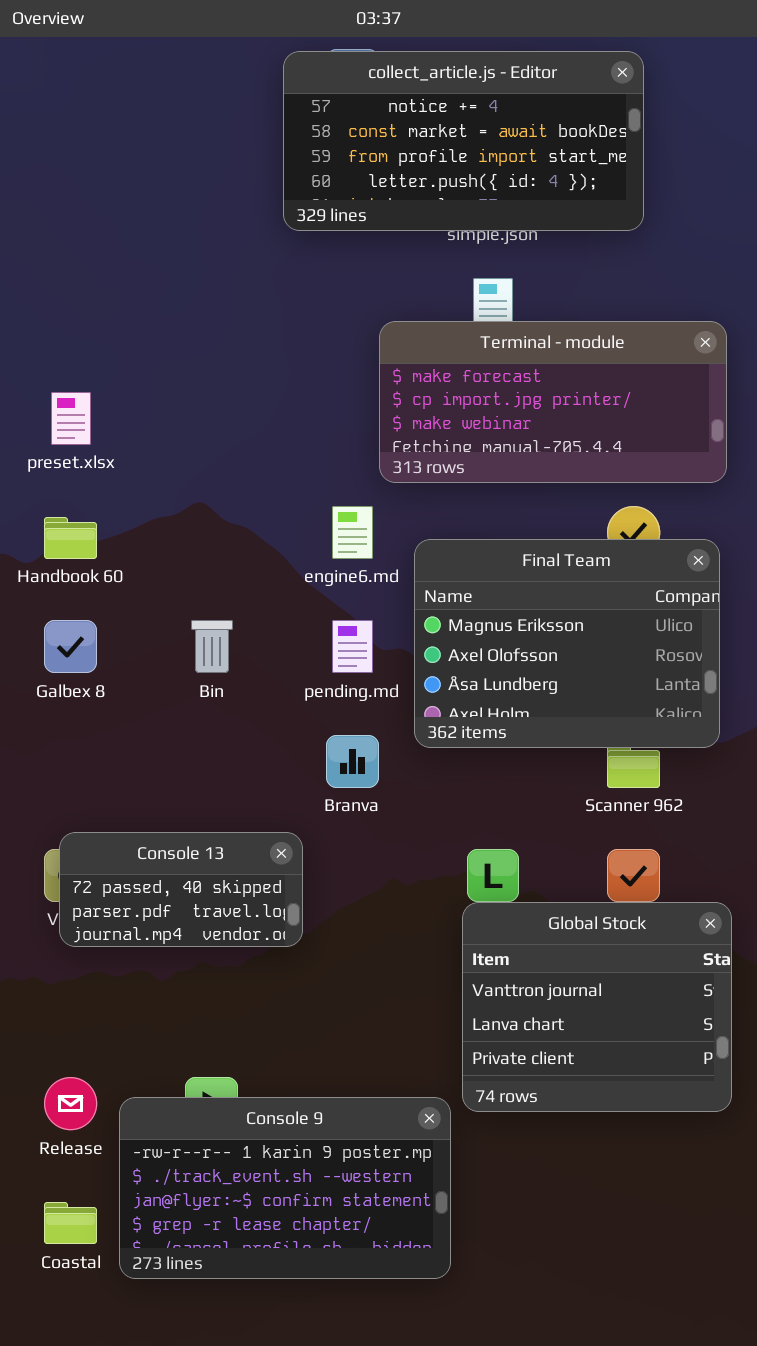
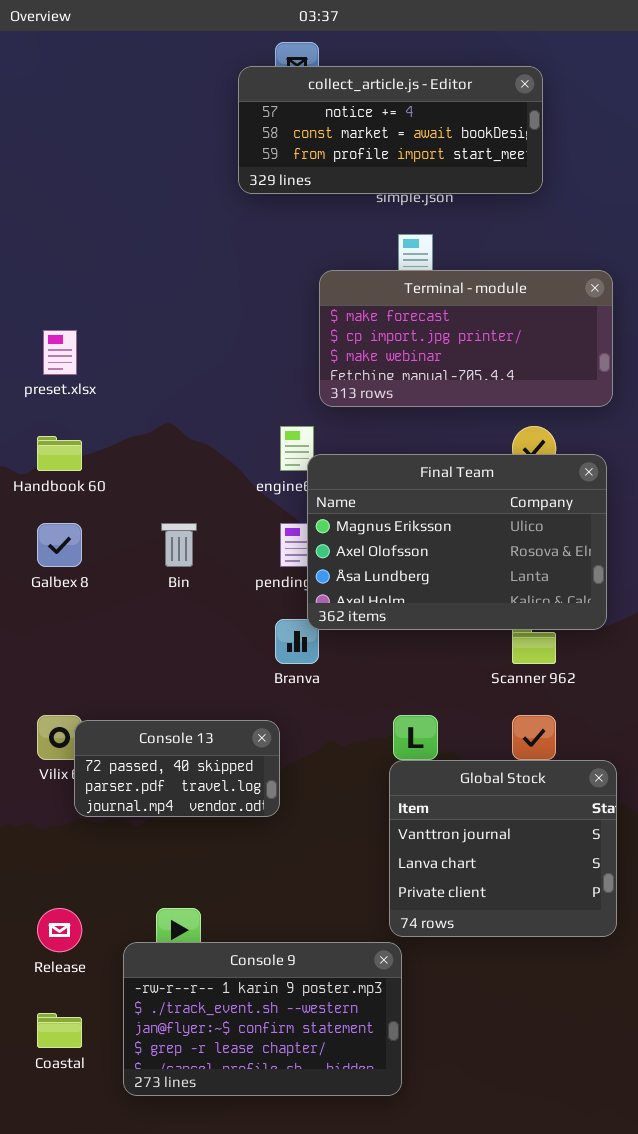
collect_article.js - Editor: [283,51,644,231] -> [238,66,543,194], resized
Final Team: [414,539,720,748] -> [307,454,607,630], resized
Console 13: [59,832,303,947] -> [74,720,280,817], moved
Console 9: [119,1097,451,1279] -> [123,942,402,1096], moved

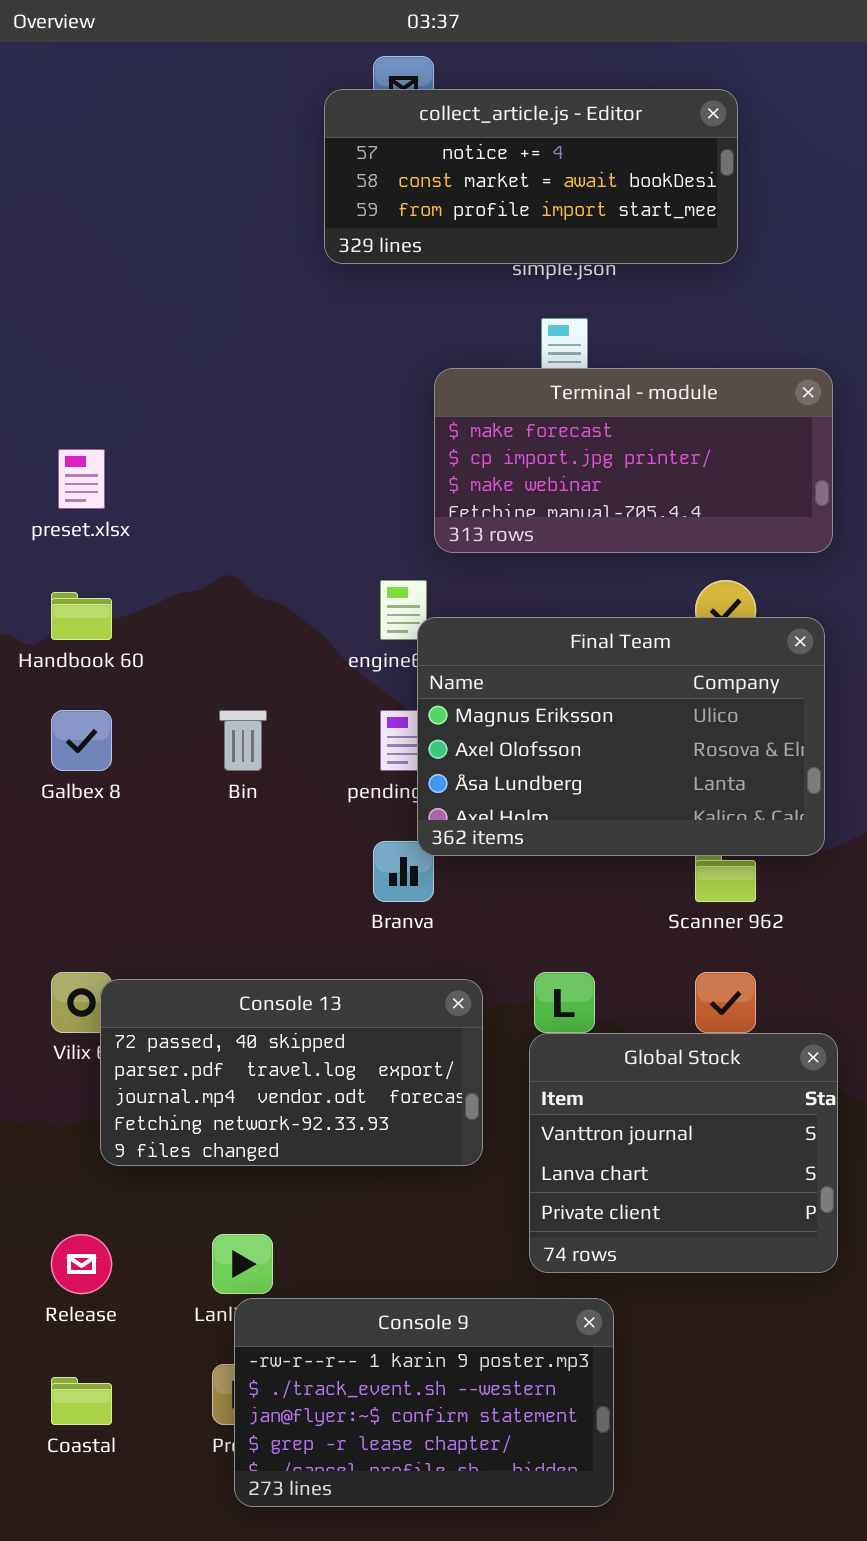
Console 13: [74,720,280,817] -> [100,979,483,1166], resized
Console 9: [123,942,402,1096] -> [234,1298,614,1507], moved

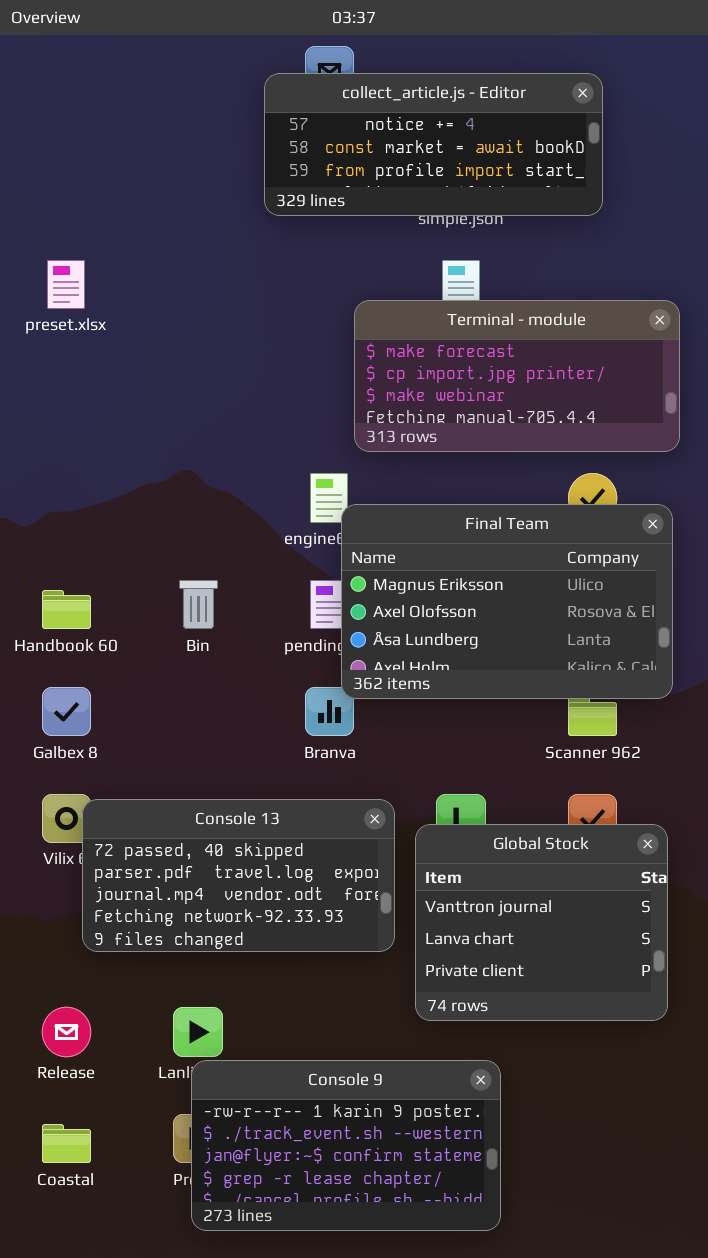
preset.xlsx: [58,449,105,509] -> [47,260,85,309], moved
Handbook 60: [51,592,112,640] -> [42,590,91,629], moved
Galbex 8: [51,710,112,771] -> [42,687,91,736], moved
Global Stock: [529,1033,838,1273] -> [415,824,668,1021], moved

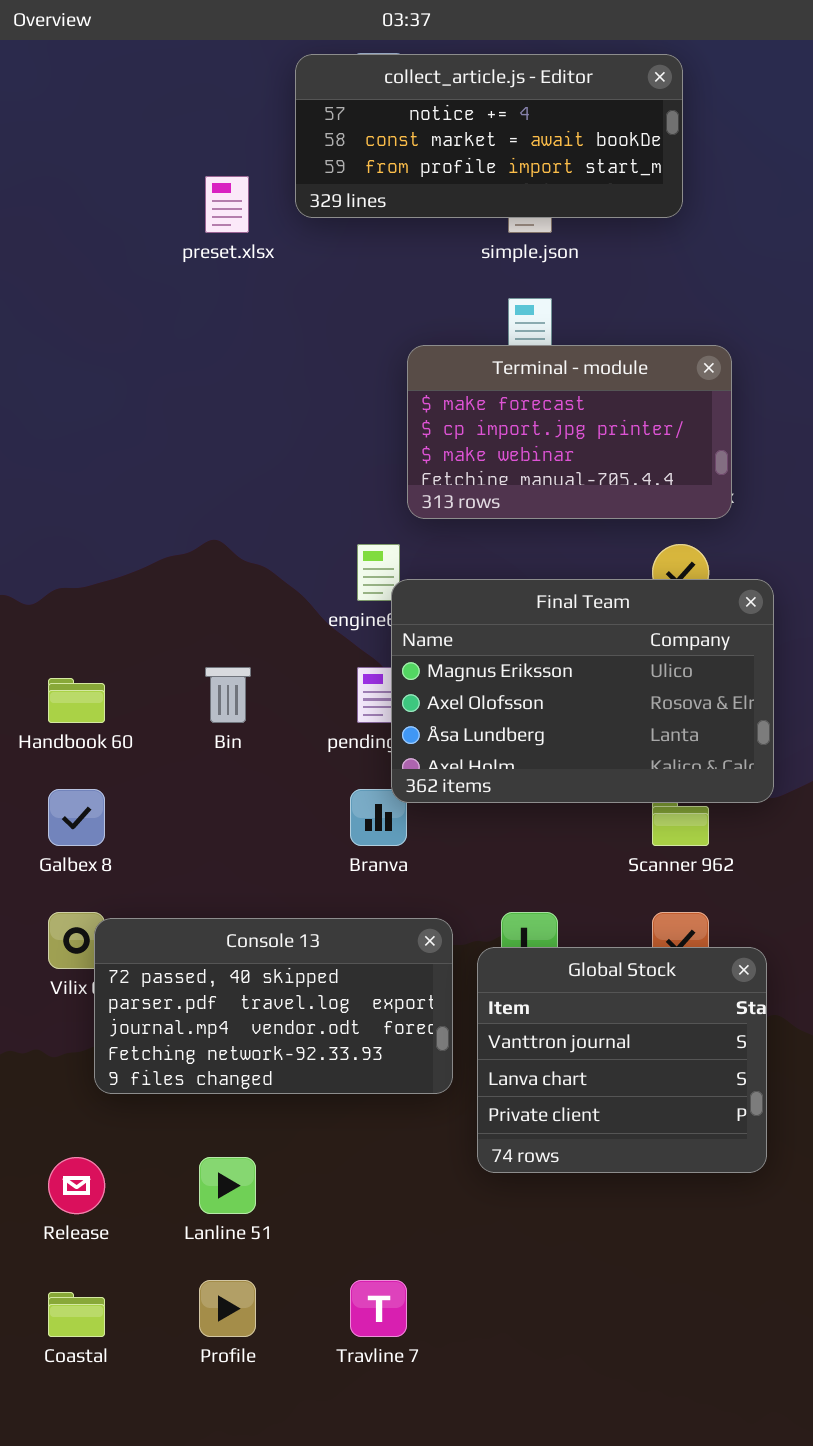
collect_article.js - Editor: [264,73,603,216] -> [295,54,683,218], moved
preset.xlsx: [47,260,85,309] -> [205,176,249,233], moved
Terminal - module: [354,300,680,452] -> [407,345,732,519], resized
Console 9: [191,1060,501,1231] -> none, closed

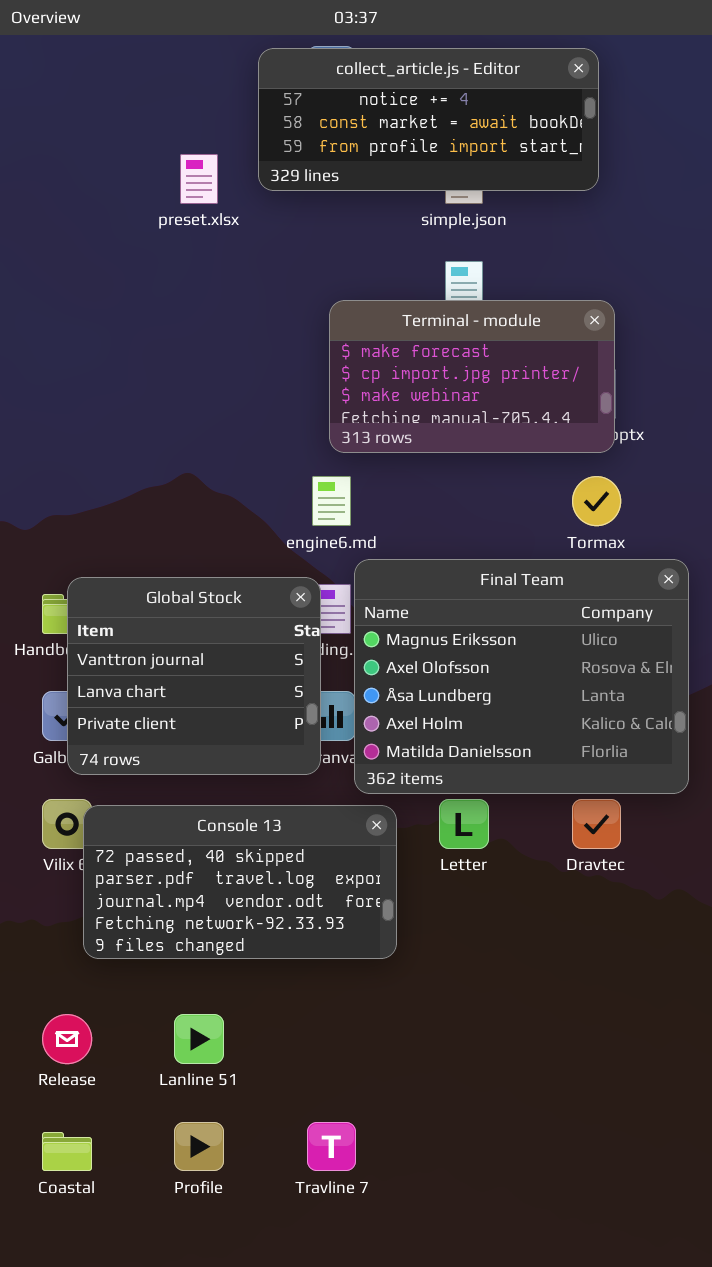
Terminal - module: [407,345,732,519] -> [329,300,615,453], moved
Final Team: [391,579,774,803] -> [354,559,689,794], moved, resized
Global Stock: [477,947,767,1173] -> [67,577,321,775], moved

